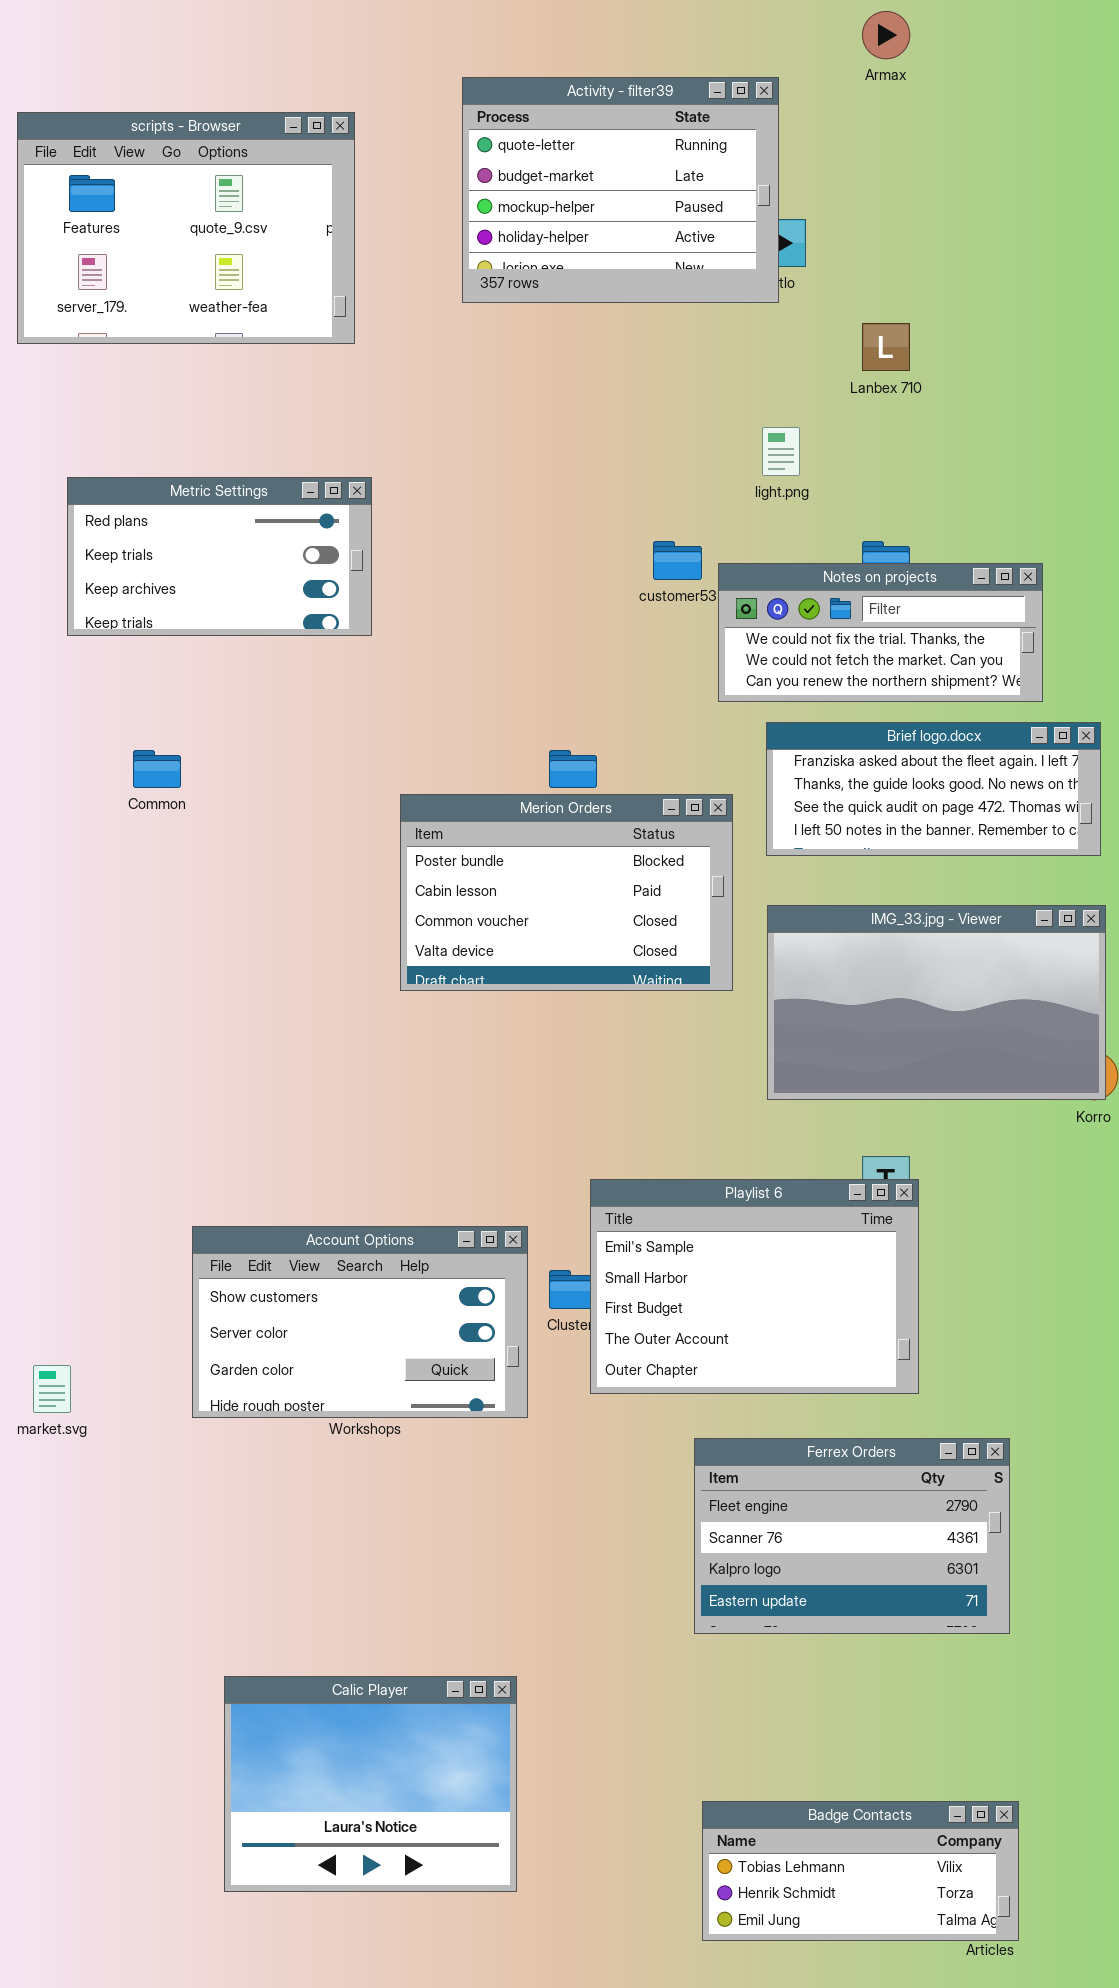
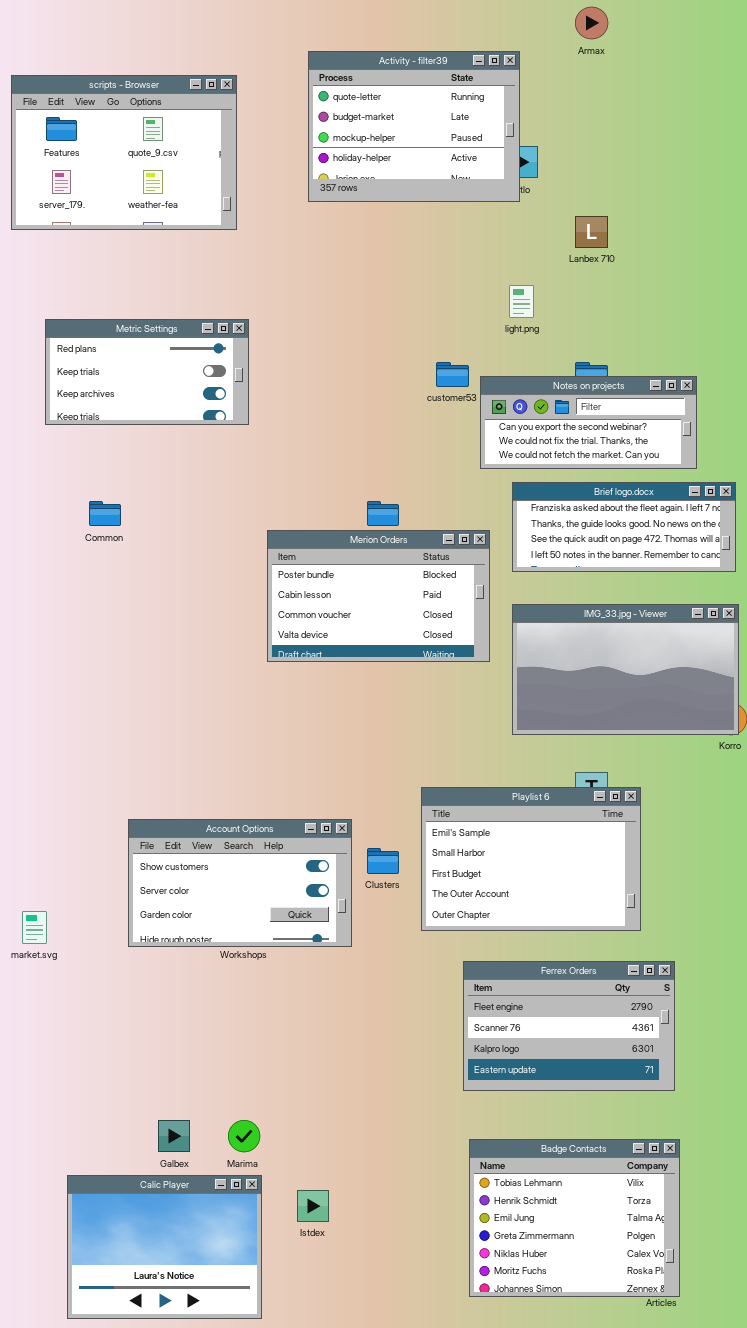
Notes on projects: [718,563,1043,702] -> [480,376,697,469], scrolled up 1 row
Playlist 6: [590,1179,919,1394] -> [421,787,641,931], moved
Calic Player: [224,1676,517,1892] -> [67,1175,262,1319], moved
Badge Contacts: [702,1801,1019,1941] -> [469,1139,680,1297], resized

